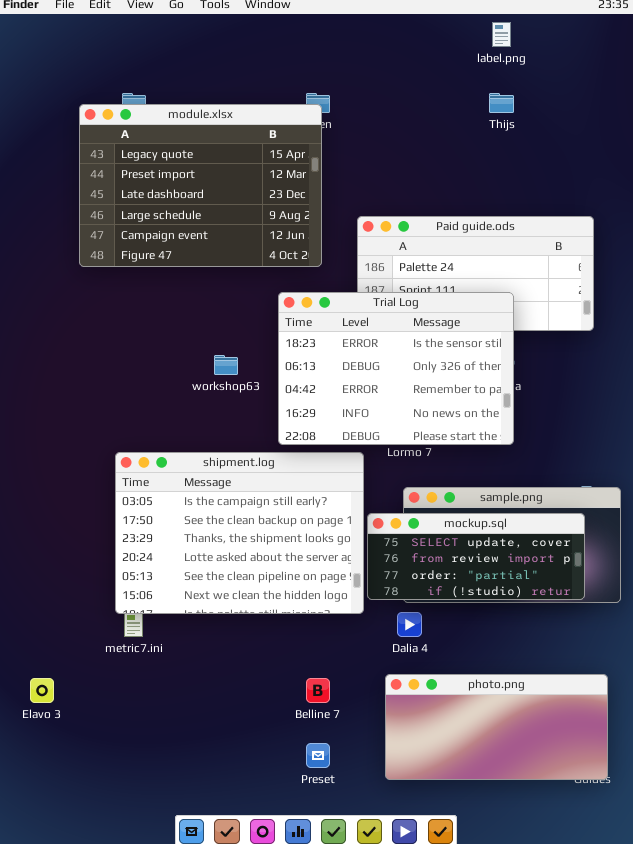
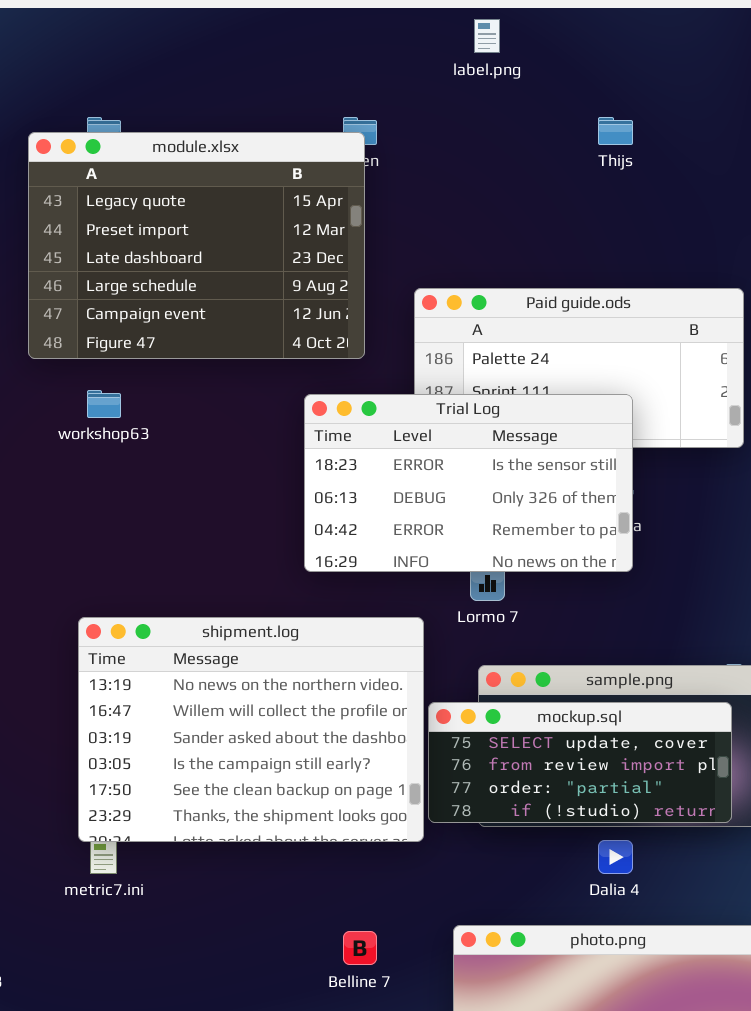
label.png: [492,22,511,47] -> [474,19,500,53], moved
Trial Log: [278,292,514,445] -> [304,394,633,572], resized
workshop63: [214,355,238,375] -> [87,390,121,418], moved
shipment.log: [115,452,364,614] -> [78,617,424,842], scrolled up 3 rows
Dalia 4: [397,612,422,637] -> [598,840,633,874], moved

